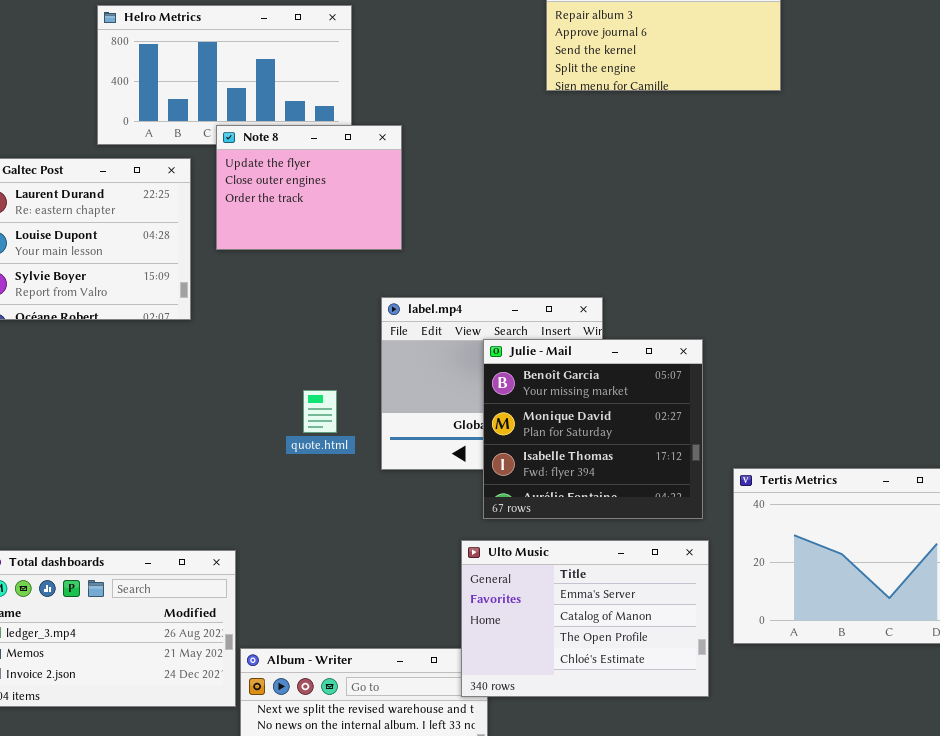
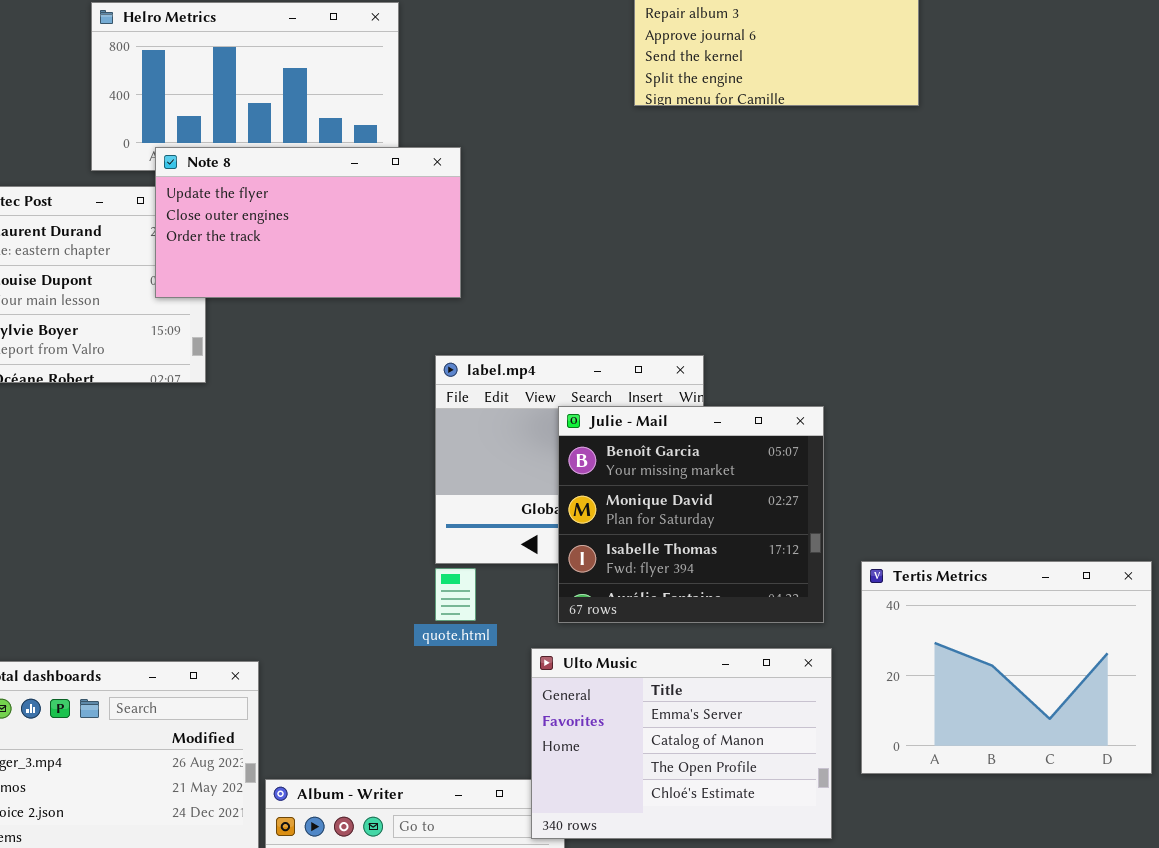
Note 8: [216,125,402,250] -> [155,147,461,298], resized
quote.html: [303,390,337,433] -> [435,568,476,621], moved

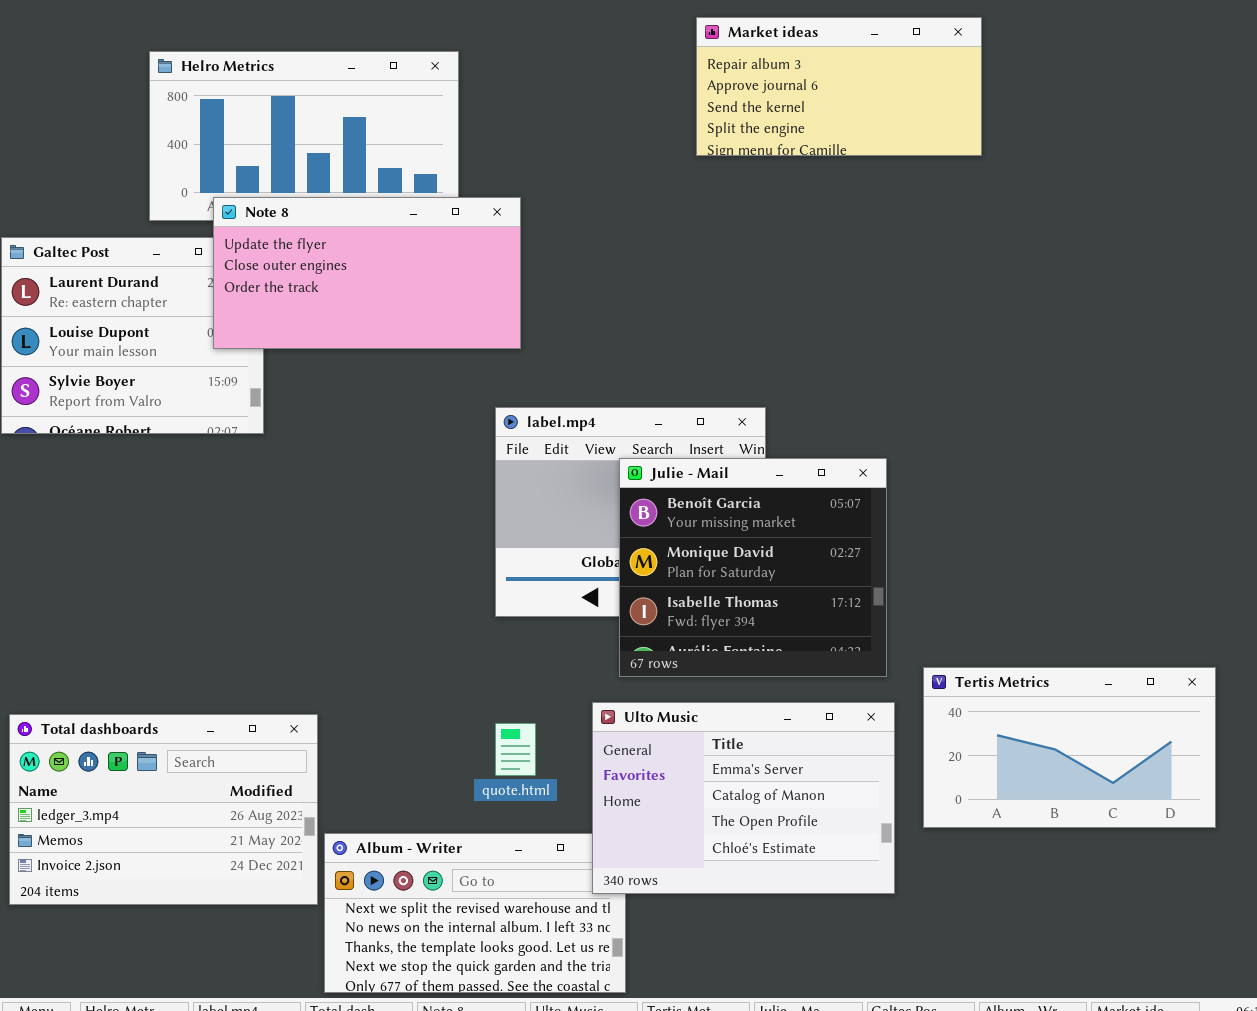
Tertis Metrics: [861,561,1152,774] -> [923,667,1216,828], resized
quote.html: [435,568,476,621] -> [495,723,536,776], moved

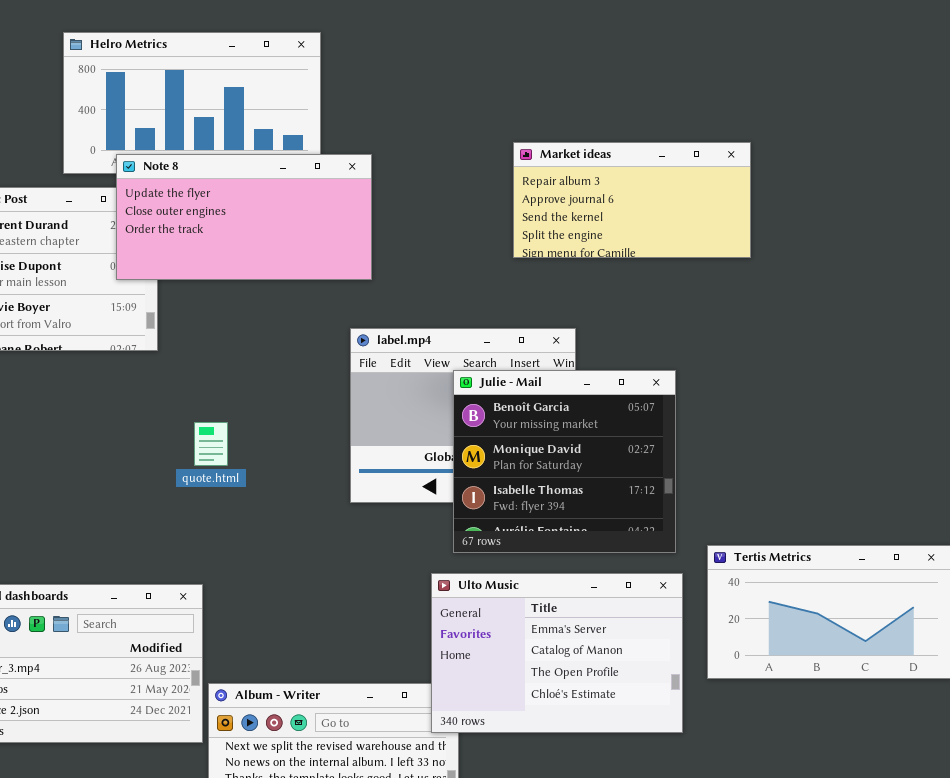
Market ideas: [696,17,982,156] -> [513,142,751,258], moved
quote.html: [495,723,536,776] -> [194,422,228,466], moved

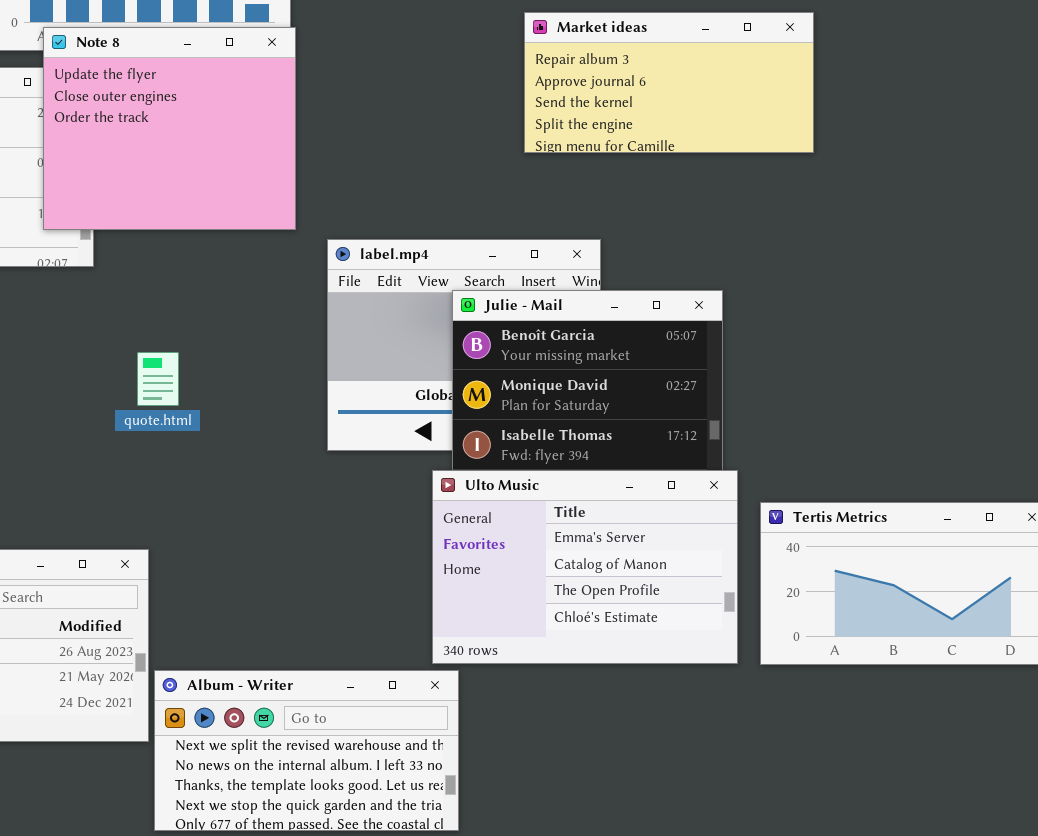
Note 8: [116,154,372,280] -> [43,27,296,230], resized
Ulto Music: [431,573,683,733] -> [432,470,738,664], moved

